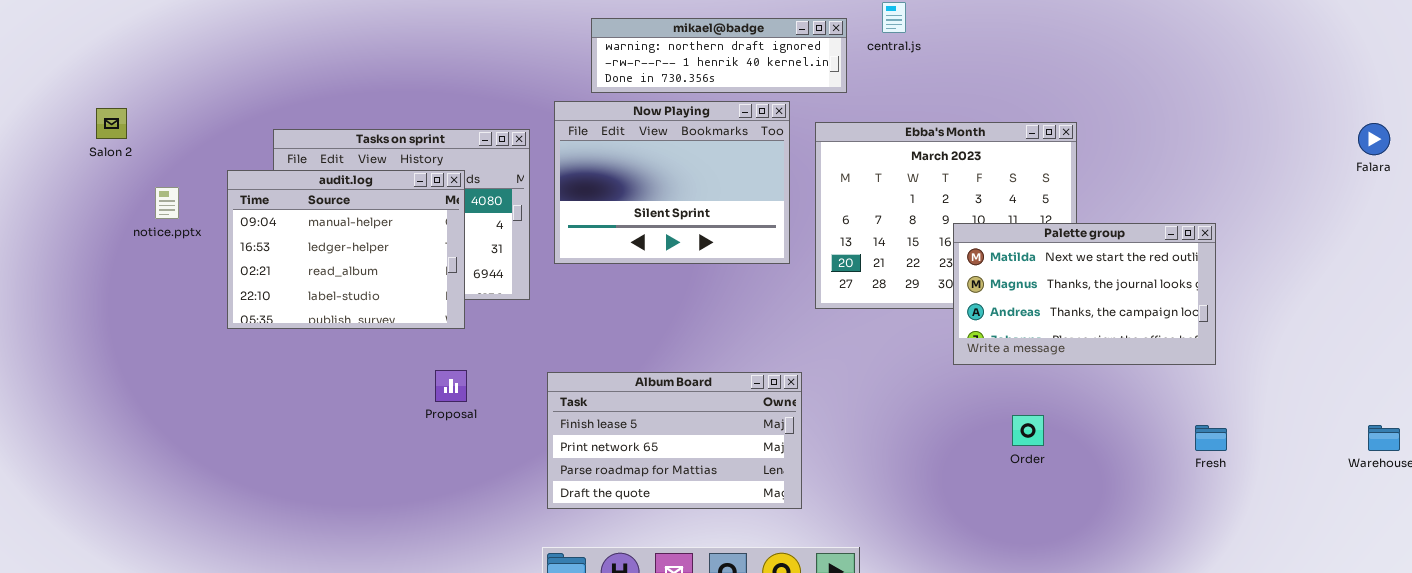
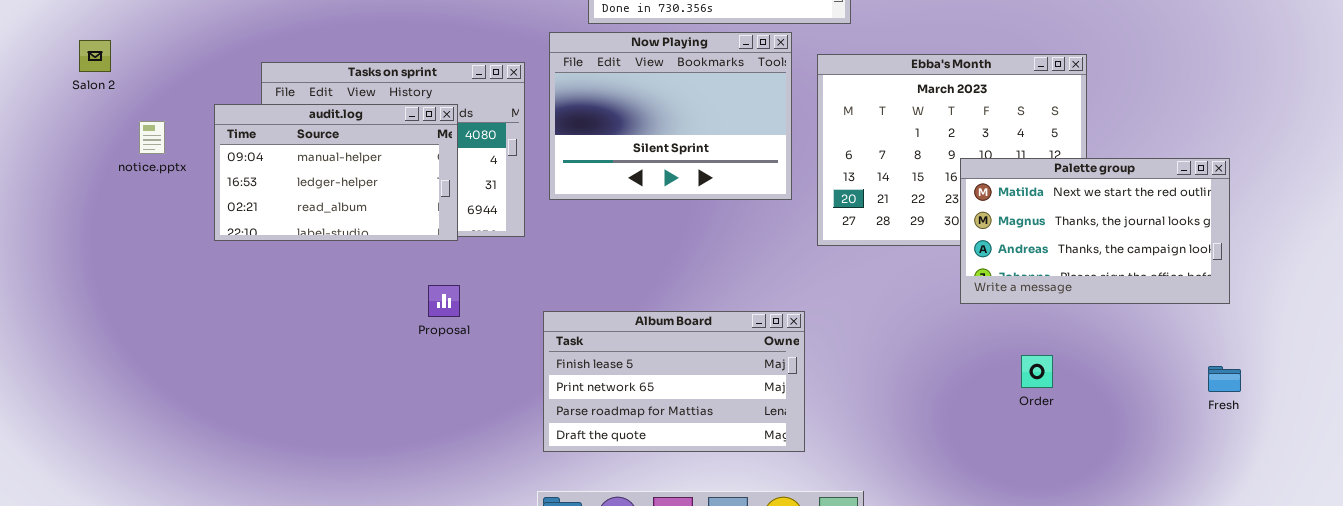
audit.log: [227,170,465,329] -> [214,104,458,241], resized
Proposal: [435,370,467,402] -> [428,285,460,317], moved

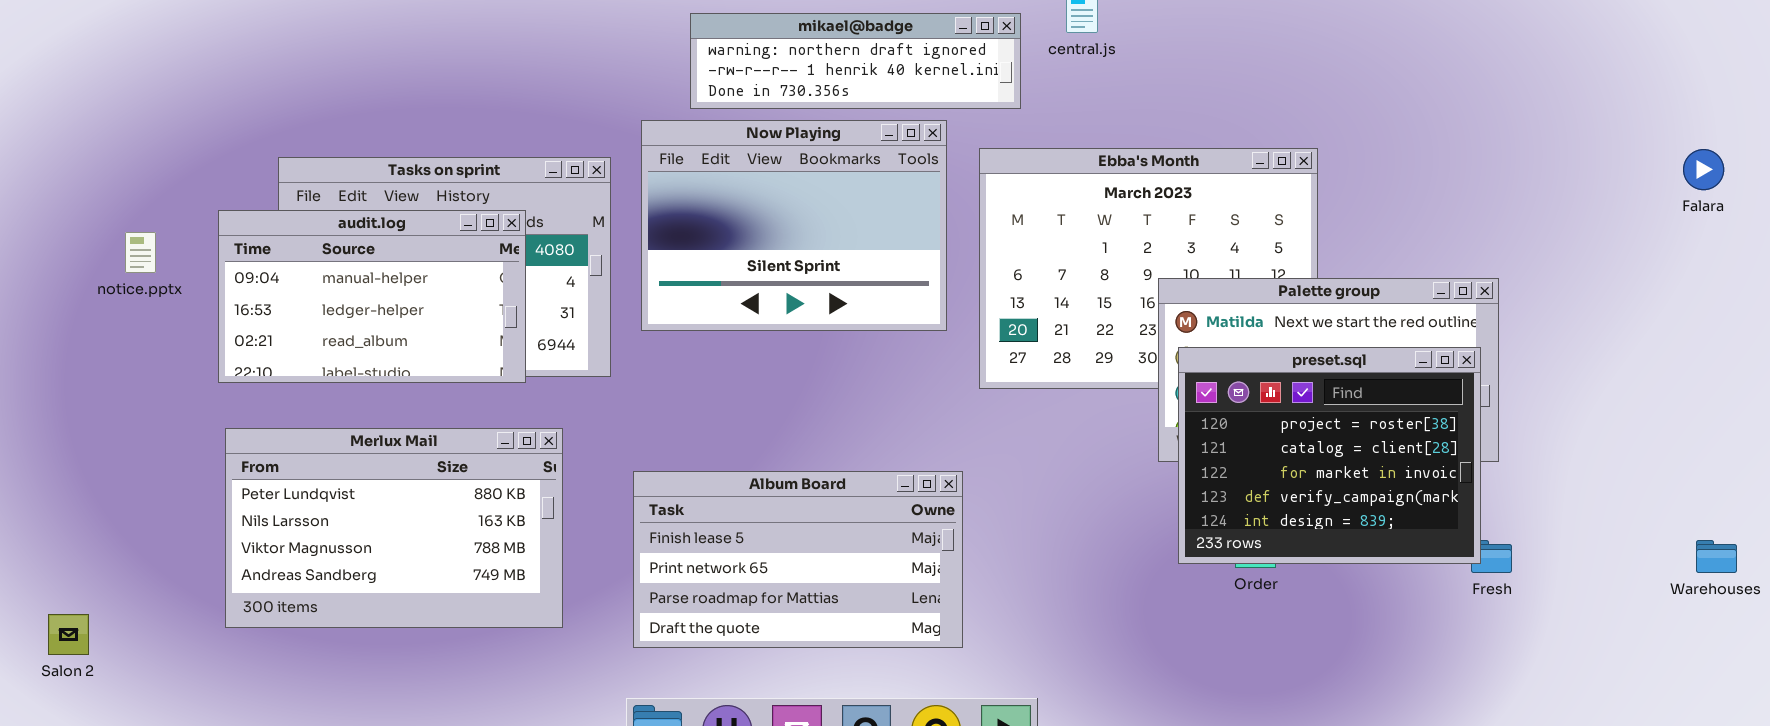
Salon 2: [79,40,111,72] -> [48,614,89,655], moved
preset.sql: none -> [1178,347,1481,564], opened
Merlux Mail: none -> [225,428,563,628], opened

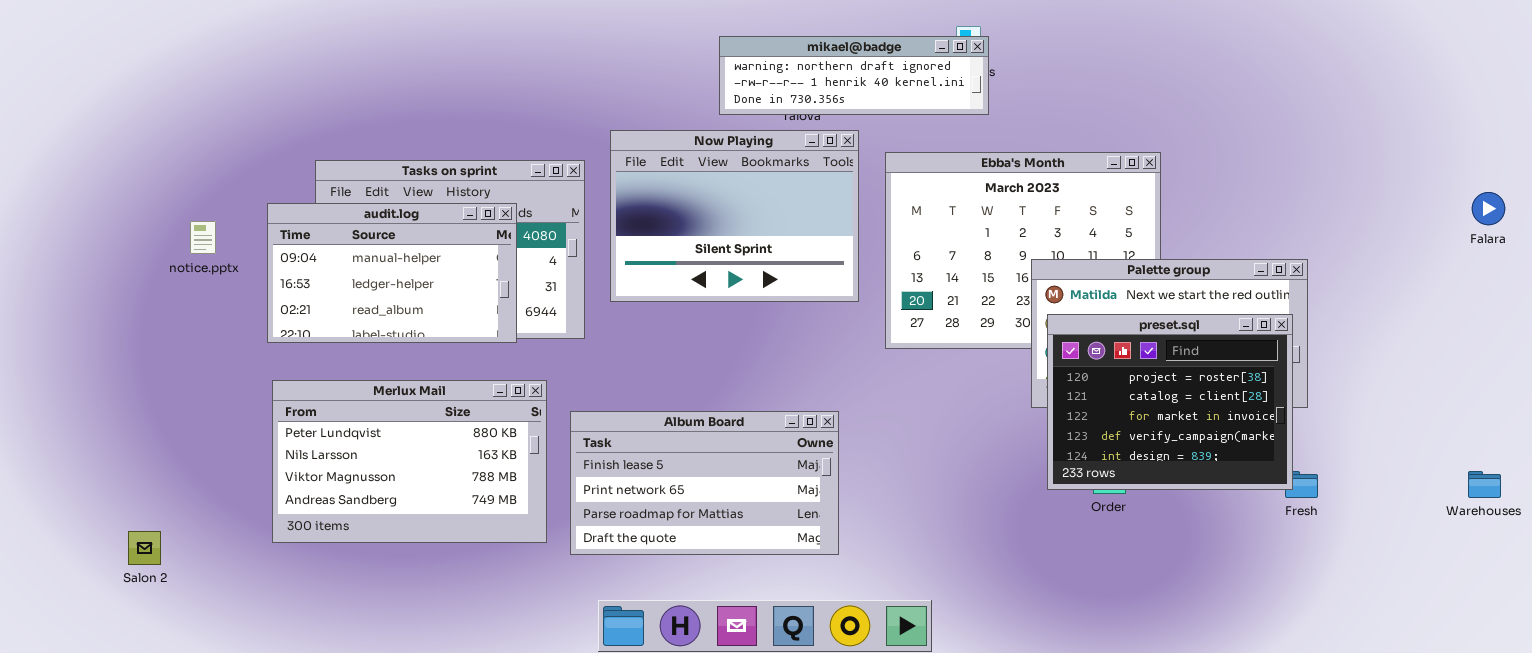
mikael@badge: [690,13,1021,109] -> [719,36,989,115], moved
Falara: [1683,149,1724,190] -> [1472,192,1505,225], moved
Album Board: [633,471,963,648] -> [570,411,839,555], moved

